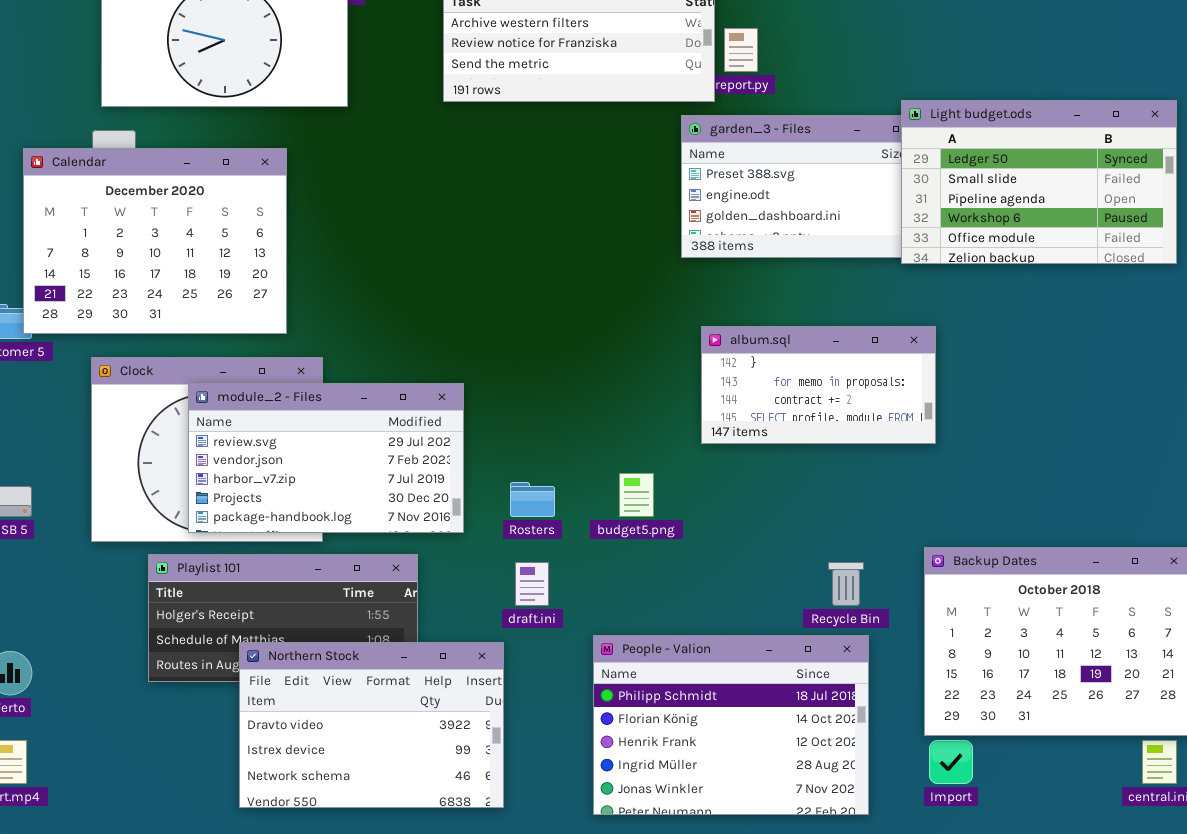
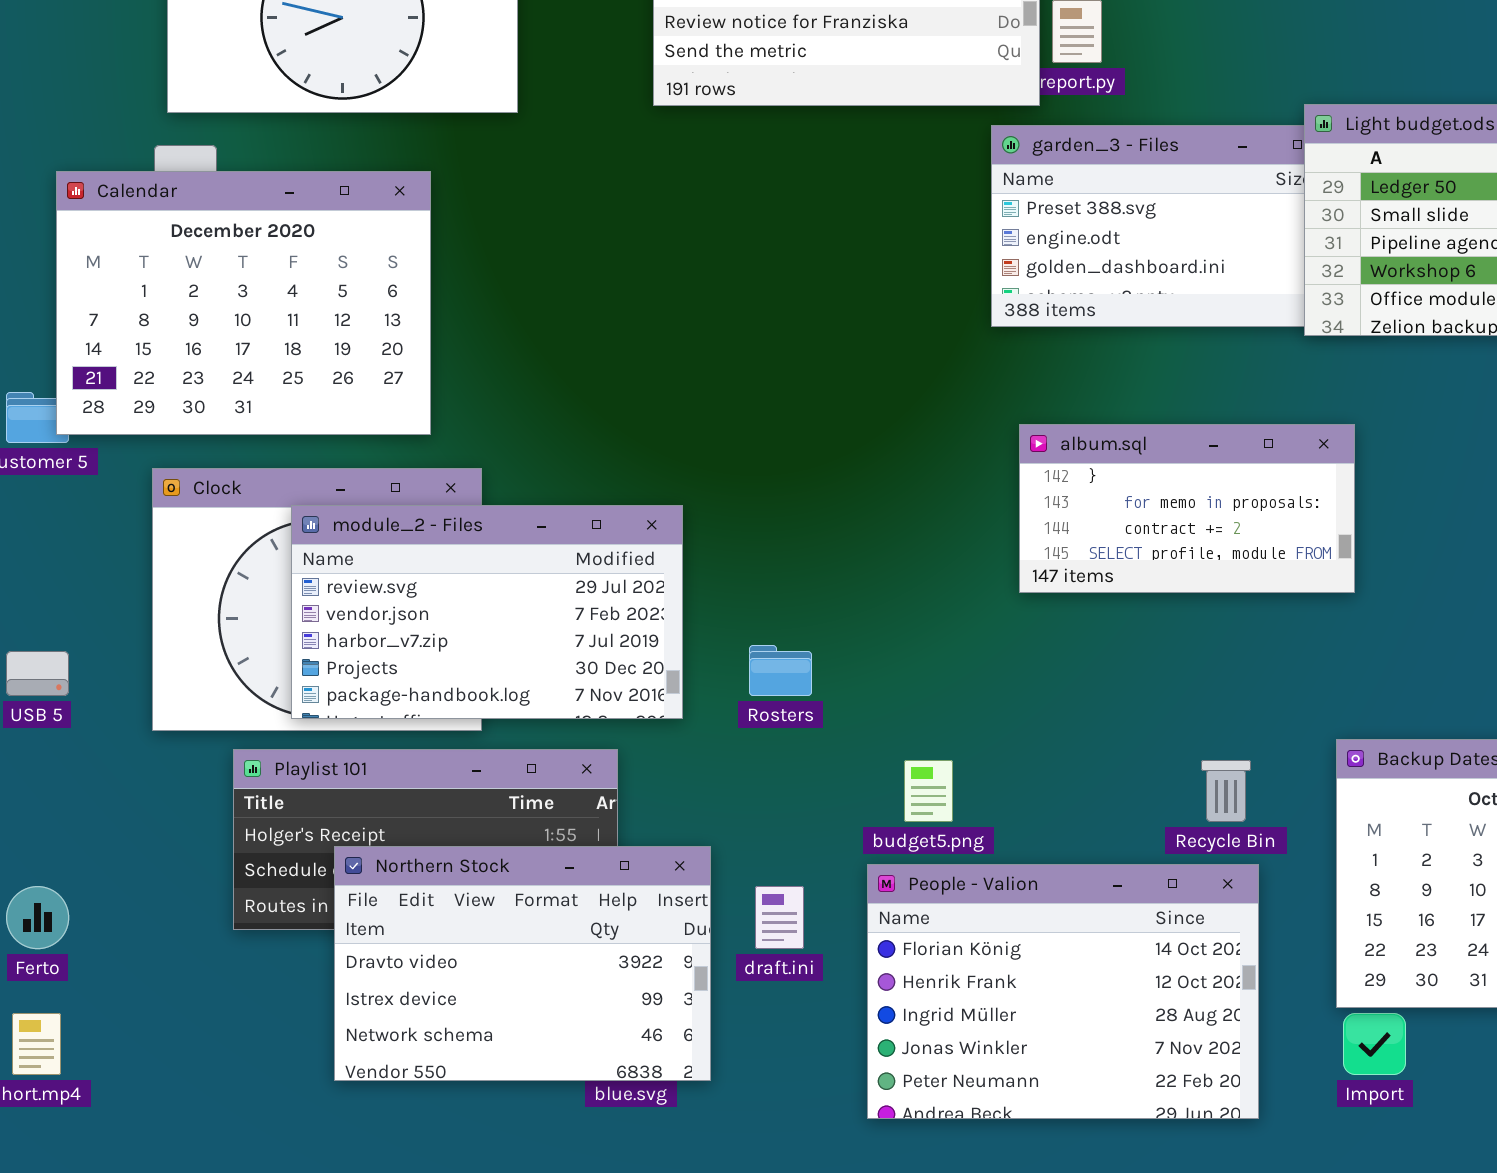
budget5.png: [619,473,654,517] -> [904,760,953,822], moved
draft.ini: [515,562,549,606] -> [755,886,804,949], moved
People - Valion: [593,635,869,815] -> [867,864,1259,1119], scrolled down 1 row
Northern Stock: [239,642,504,808] -> [334,846,711,1081], moved

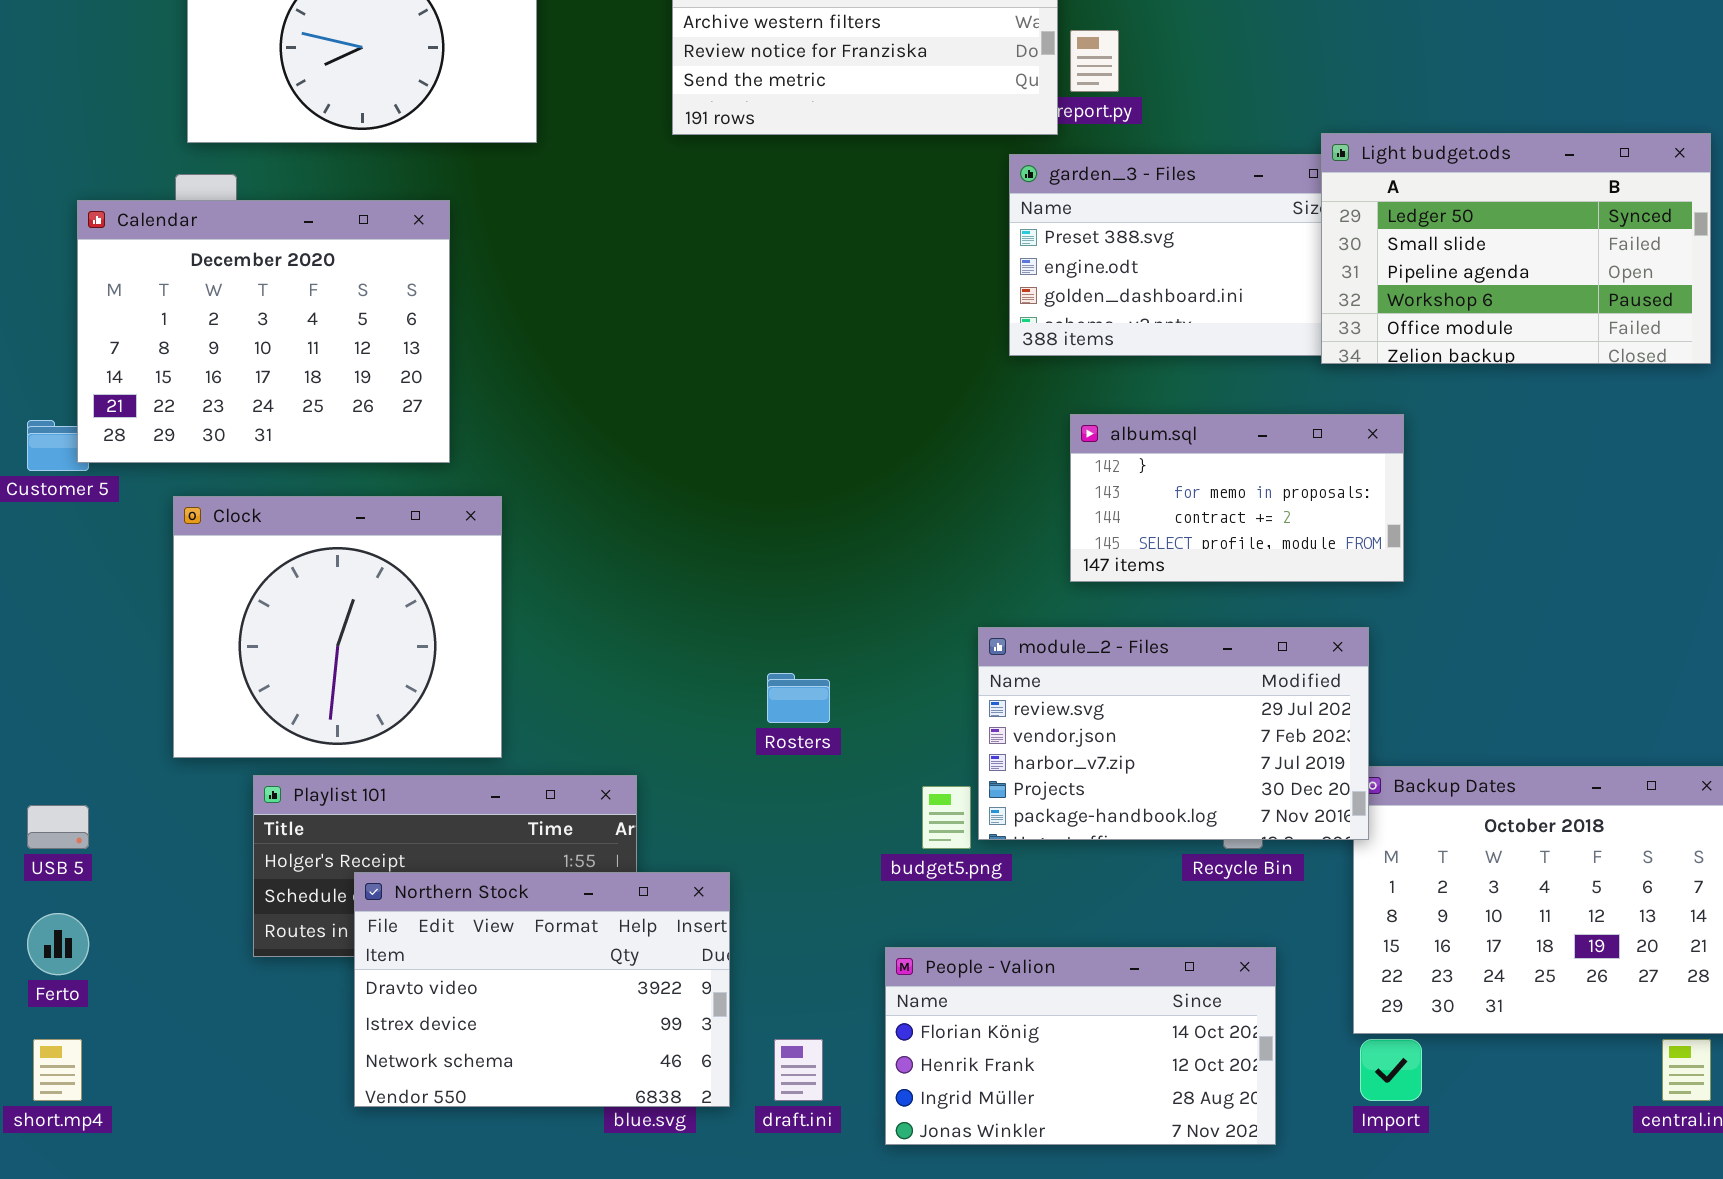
album.sql: [1019,424,1355,593] -> [1070,414,1404,582], moved
module_2 - Files: [291,505,683,719] -> [978,627,1369,840], moved
USB 5: [6,651,69,696] -> [27,805,89,849], moved
People - Valion: [867,864,1259,1119] -> [885,947,1276,1145], resized
draft.ini: [755,886,804,949] -> [774,1039,823,1101], moved

